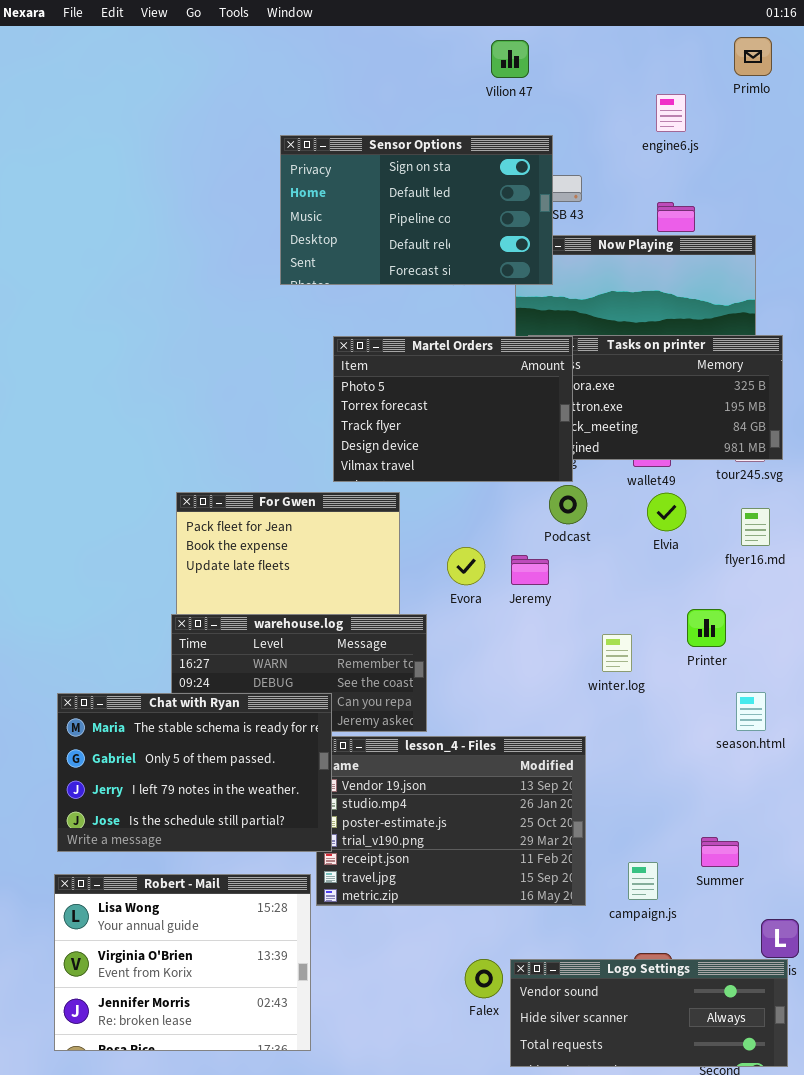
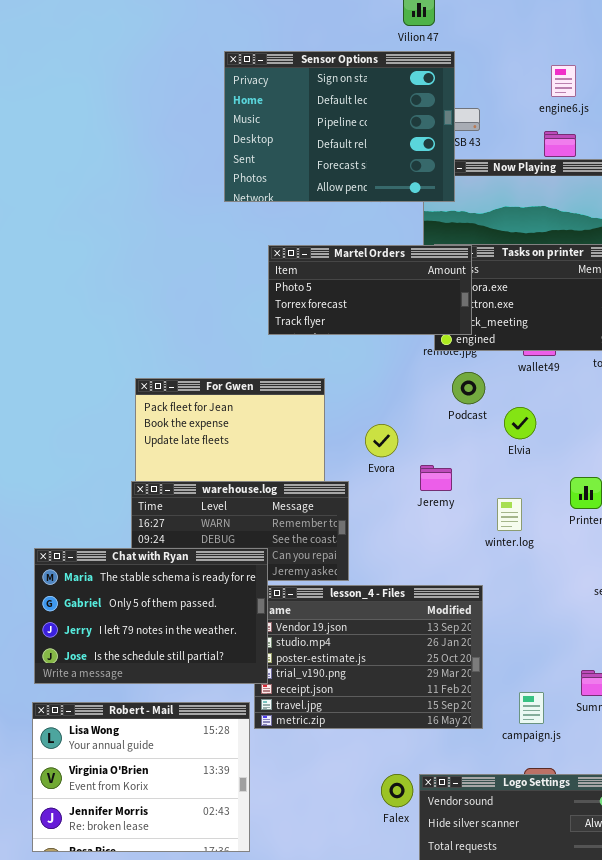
engine6.js: [656,94,686,132] -> [551,65,576,97], moved
Sensor Options: [280,135,553,285] -> [224,51,455,202], resized
Martel Orders: [333,336,573,482] -> [268,245,472,335], resized
Elvia: [647,493,686,531] -> [504,407,536,439], moved
Jeremy: [511,555,549,585] -> [420,465,452,491], moved

